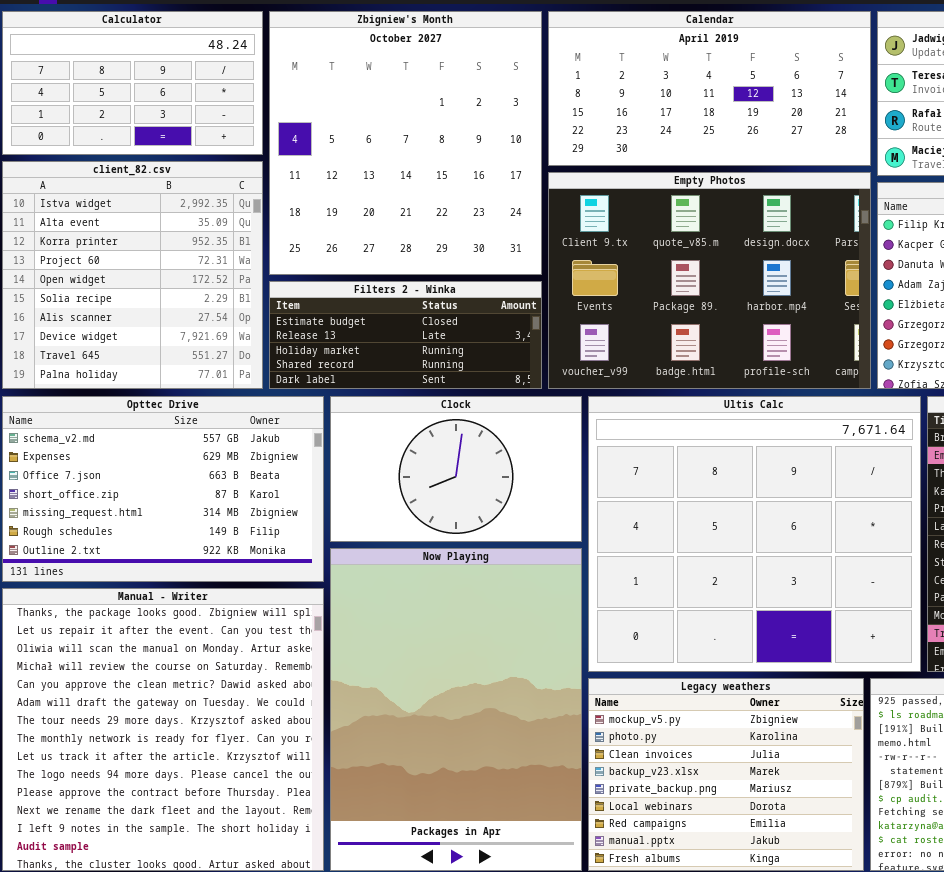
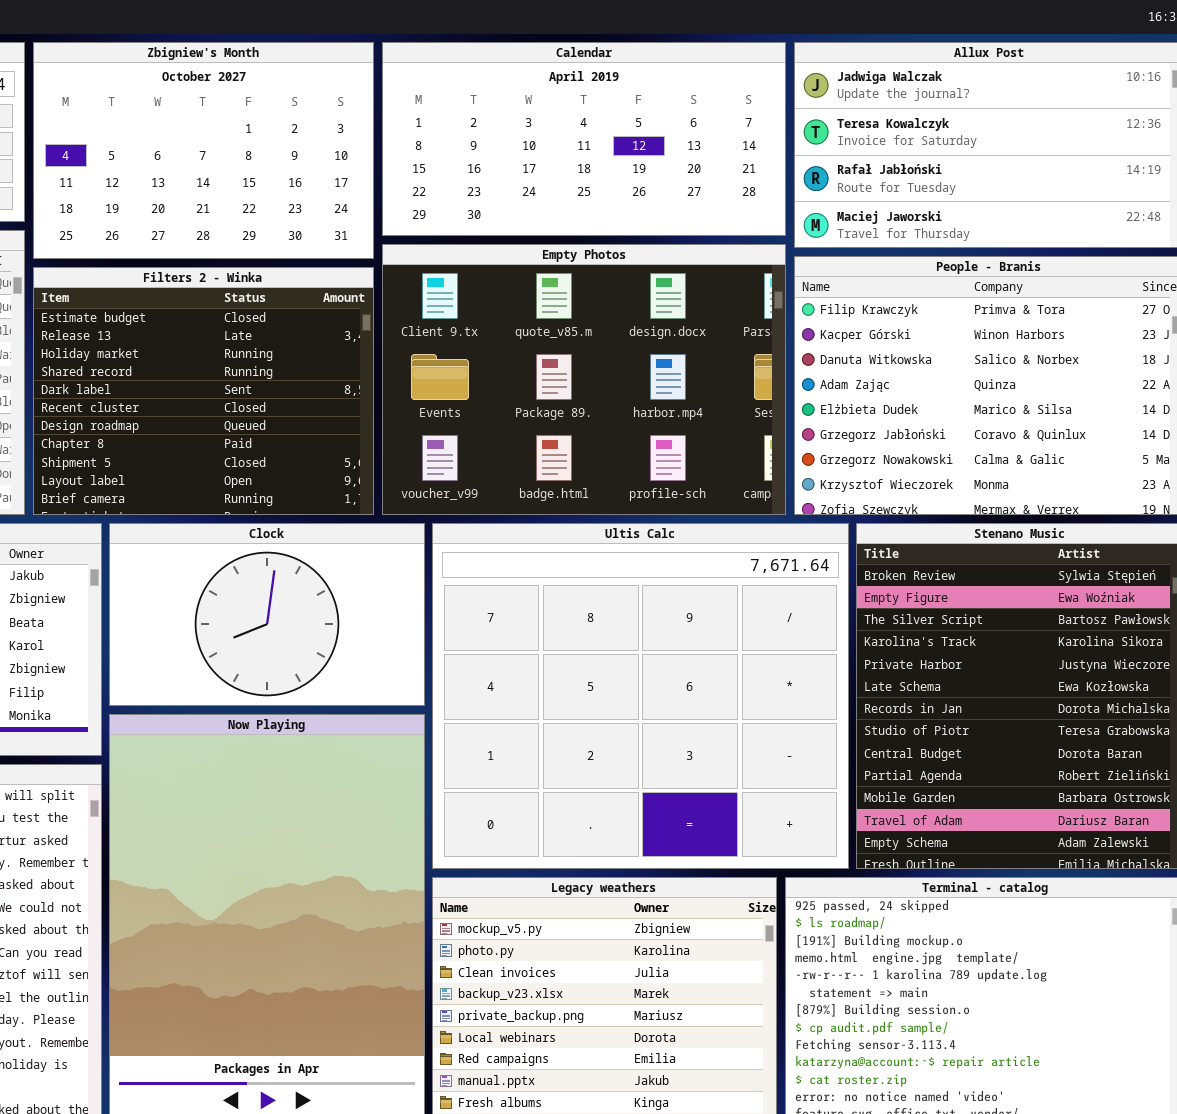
Zbigniew's Month: [269,11,542,275] -> [33,42,374,259], resized
Filters 2 - Winka: [269,281,542,389] -> [33,267,374,515], resized

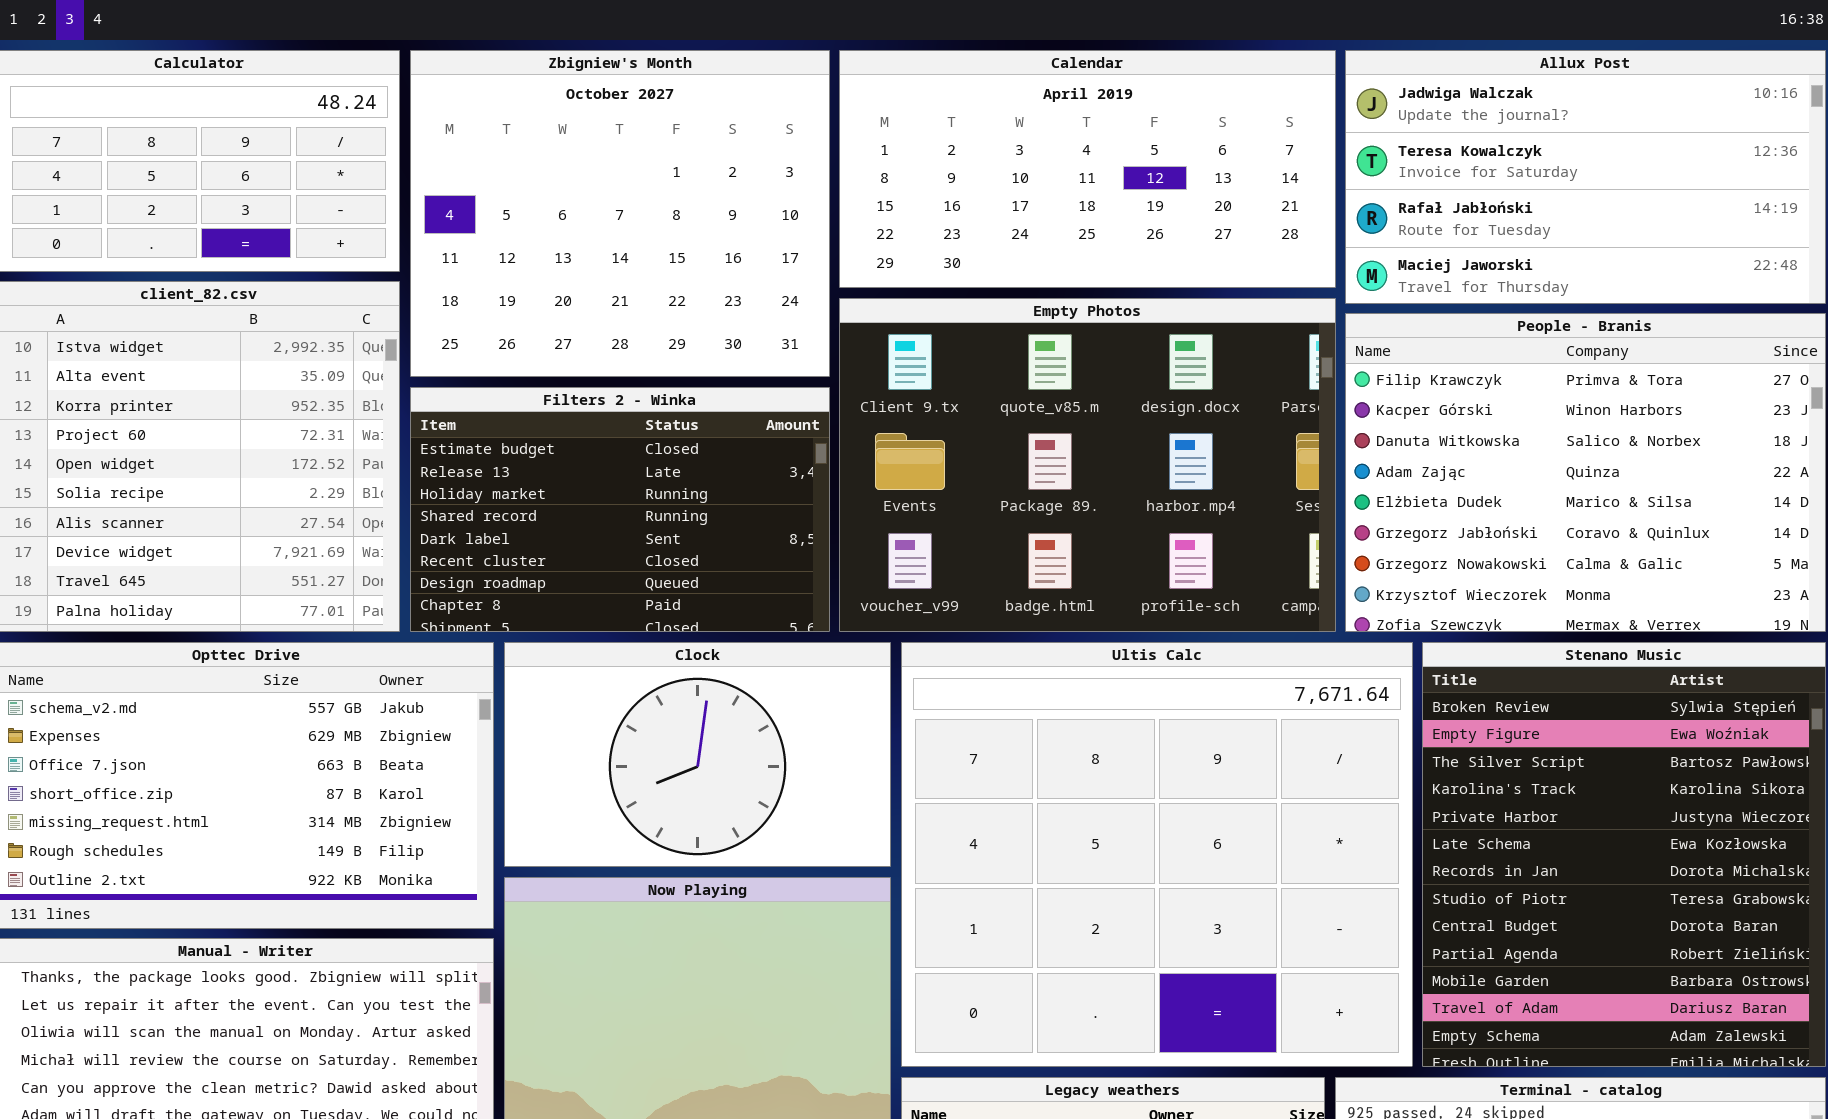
Zbigniew's Month: [33,42,374,259] -> [410,50,830,377], resized
Filters 2 - Winka: [33,267,374,515] -> [410,387,830,632], resized

